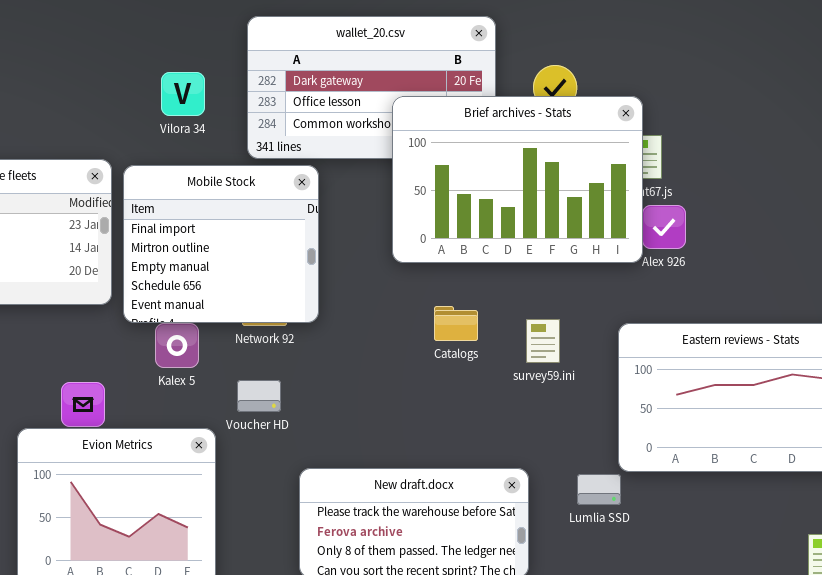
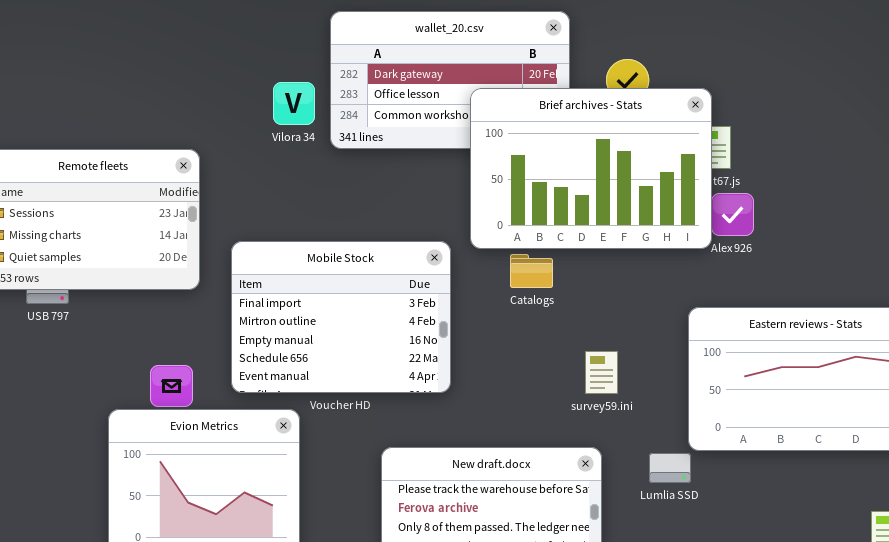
Vilora 34: [161,72,205,116] -> [273,82,315,125], moved
Mobile Stock: [123,165,319,323] -> [231,241,451,393], moved, resized
Catalogs: [434,306,478,341] -> [510,254,553,288], moved
survey59.ini: [526,319,560,363] -> [585,351,618,394], moved

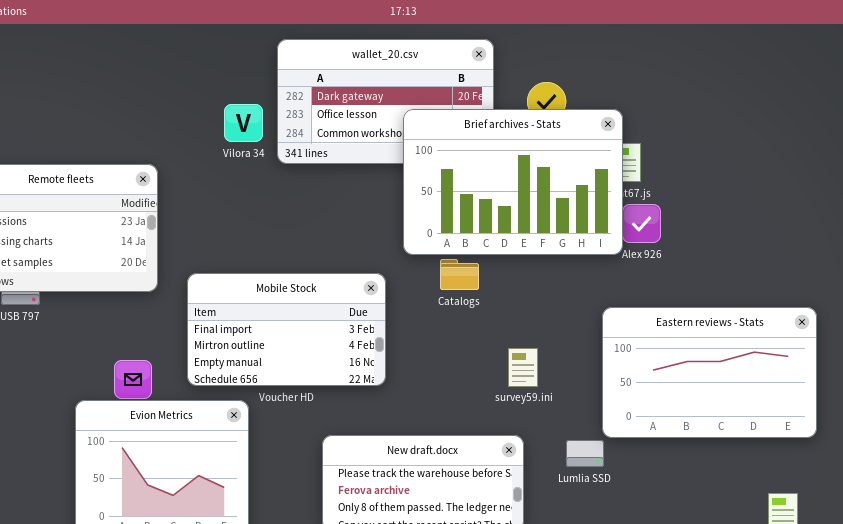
Mobile Stock: [231,241,451,393] -> [187,273,386,386], resized

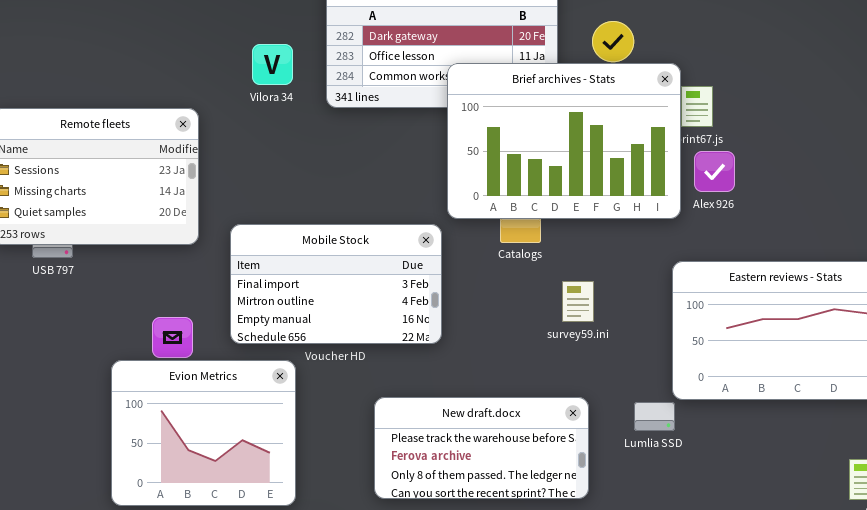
Vilora 34: [224,104,263,142] -> [252,44,293,85], moved
Brief archives - Stats: [403,109,623,255] -> [447,63,681,219], moved
survey59.ini: [508,348,538,387] -> [562,281,594,322], moved

